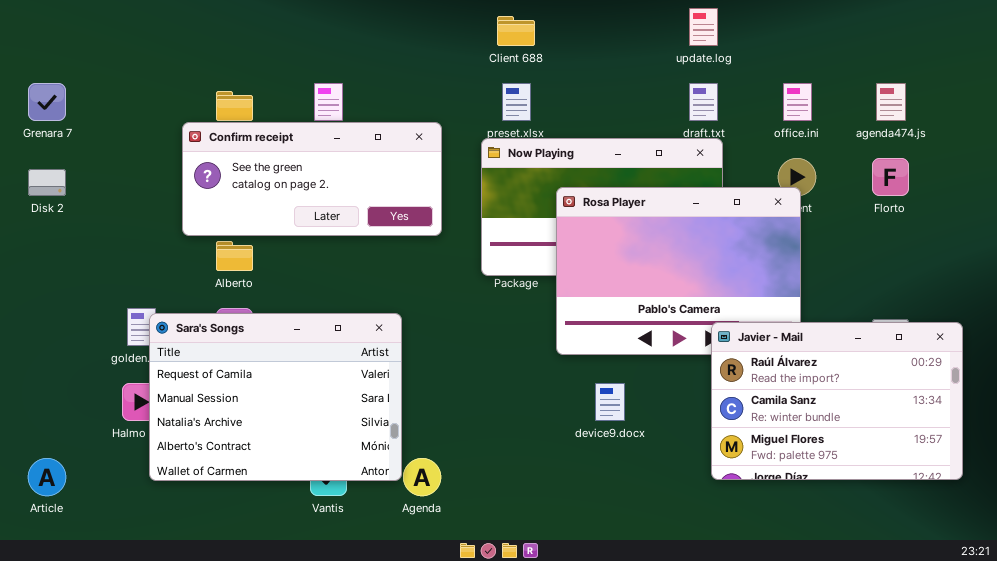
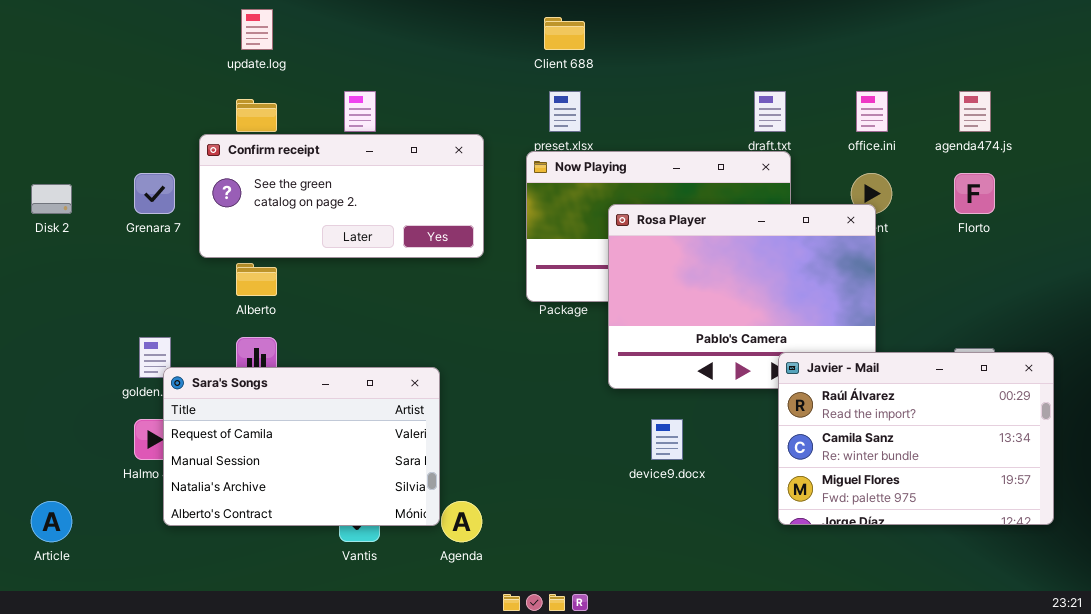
update.log: [689,8,718,46] -> [241,9,273,50], moved
Grenara 7: [28,83,66,121] -> [134,173,175,214], moved
Sara's Songs: [149,313,402,481] -> [163,367,440,526], resized

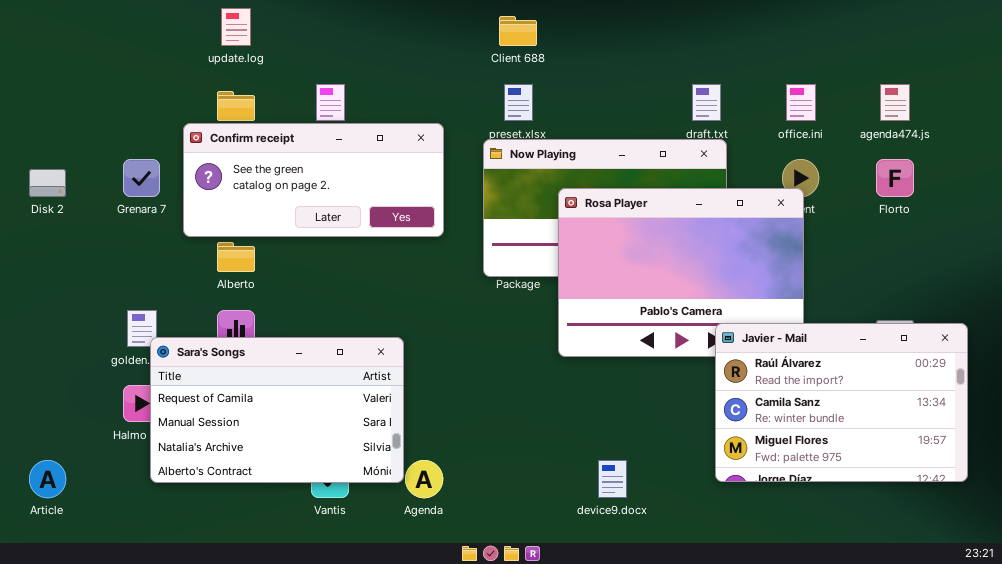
device9.docx: [651,419,683,460] -> [598,460,627,498], moved

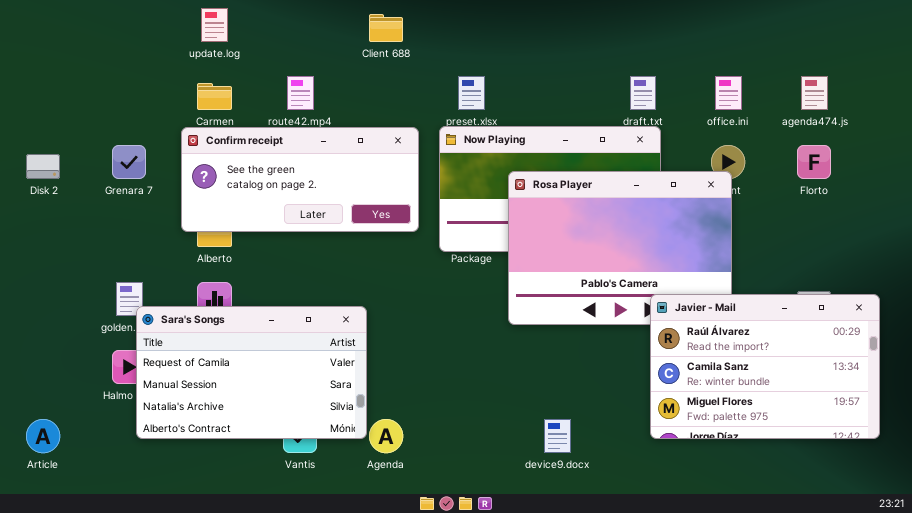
Client 688: [499,16,537,46] -> [369,14,403,42], moved
Confirm receipt: [183,123,444,237] -> [181,127,419,232], moved

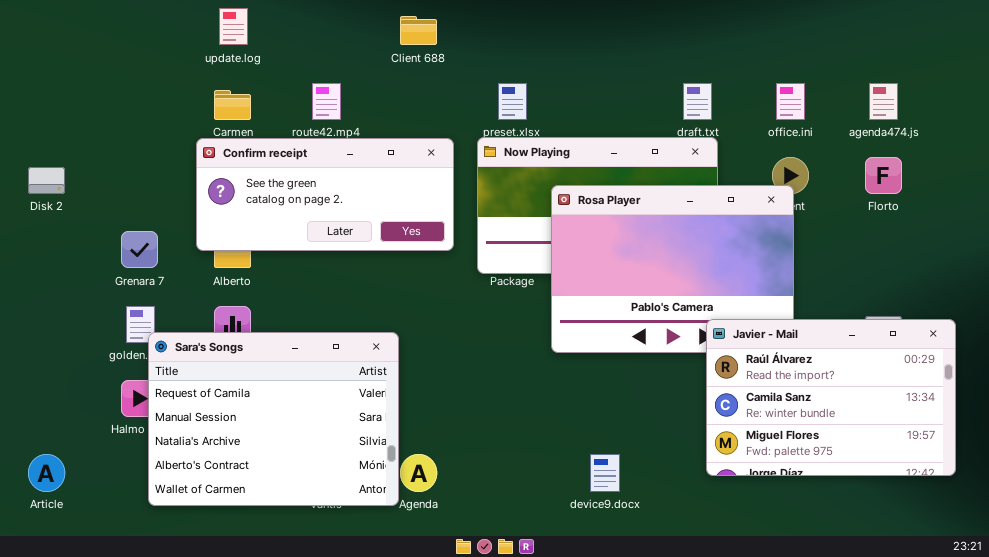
Grenara 7: [112,145,146,179] -> [121,231,158,268], moved
Sara's Songs: [136,306,367,439] -> [148,332,399,506], resized

